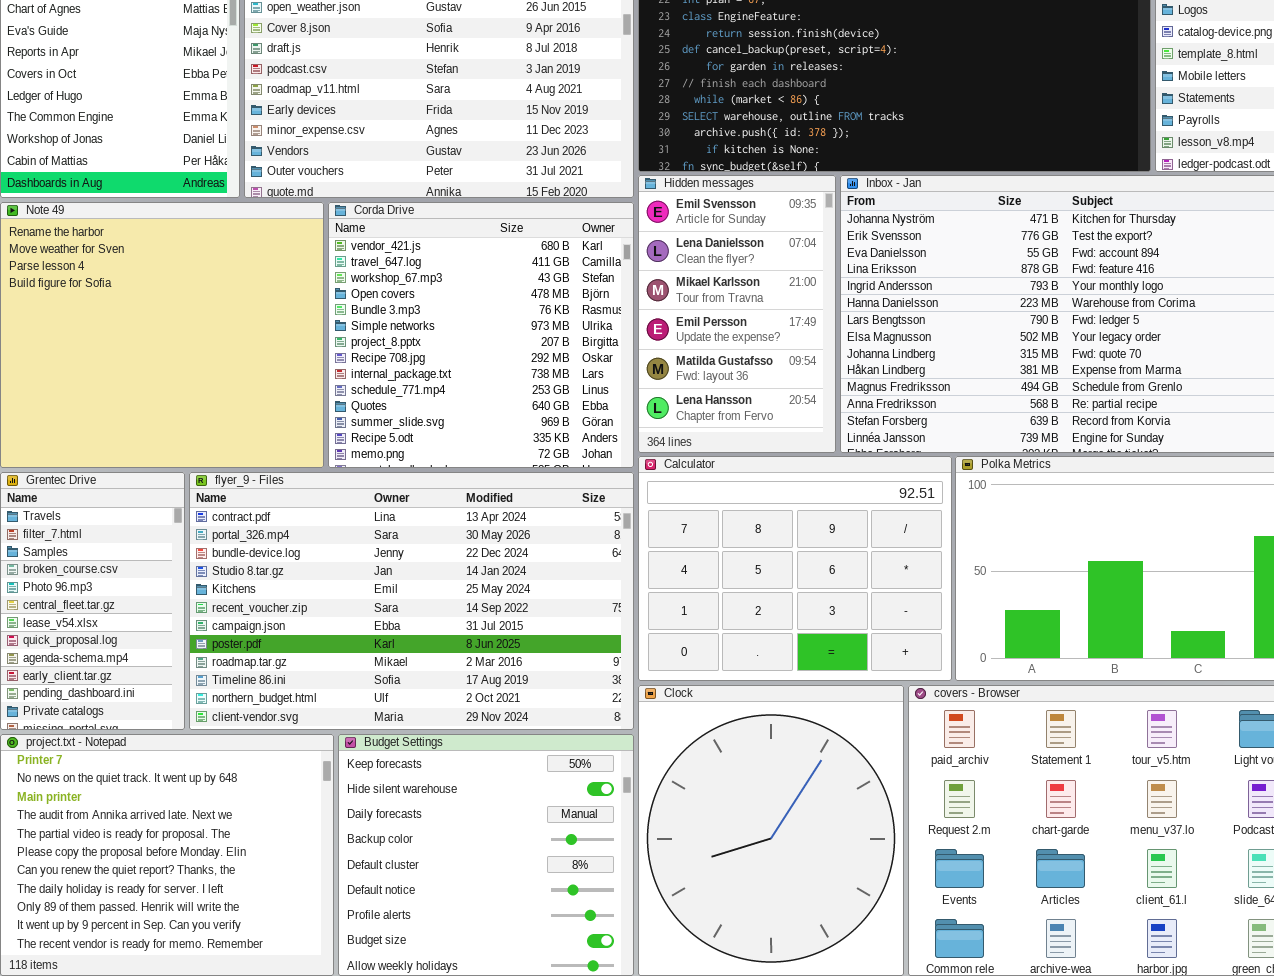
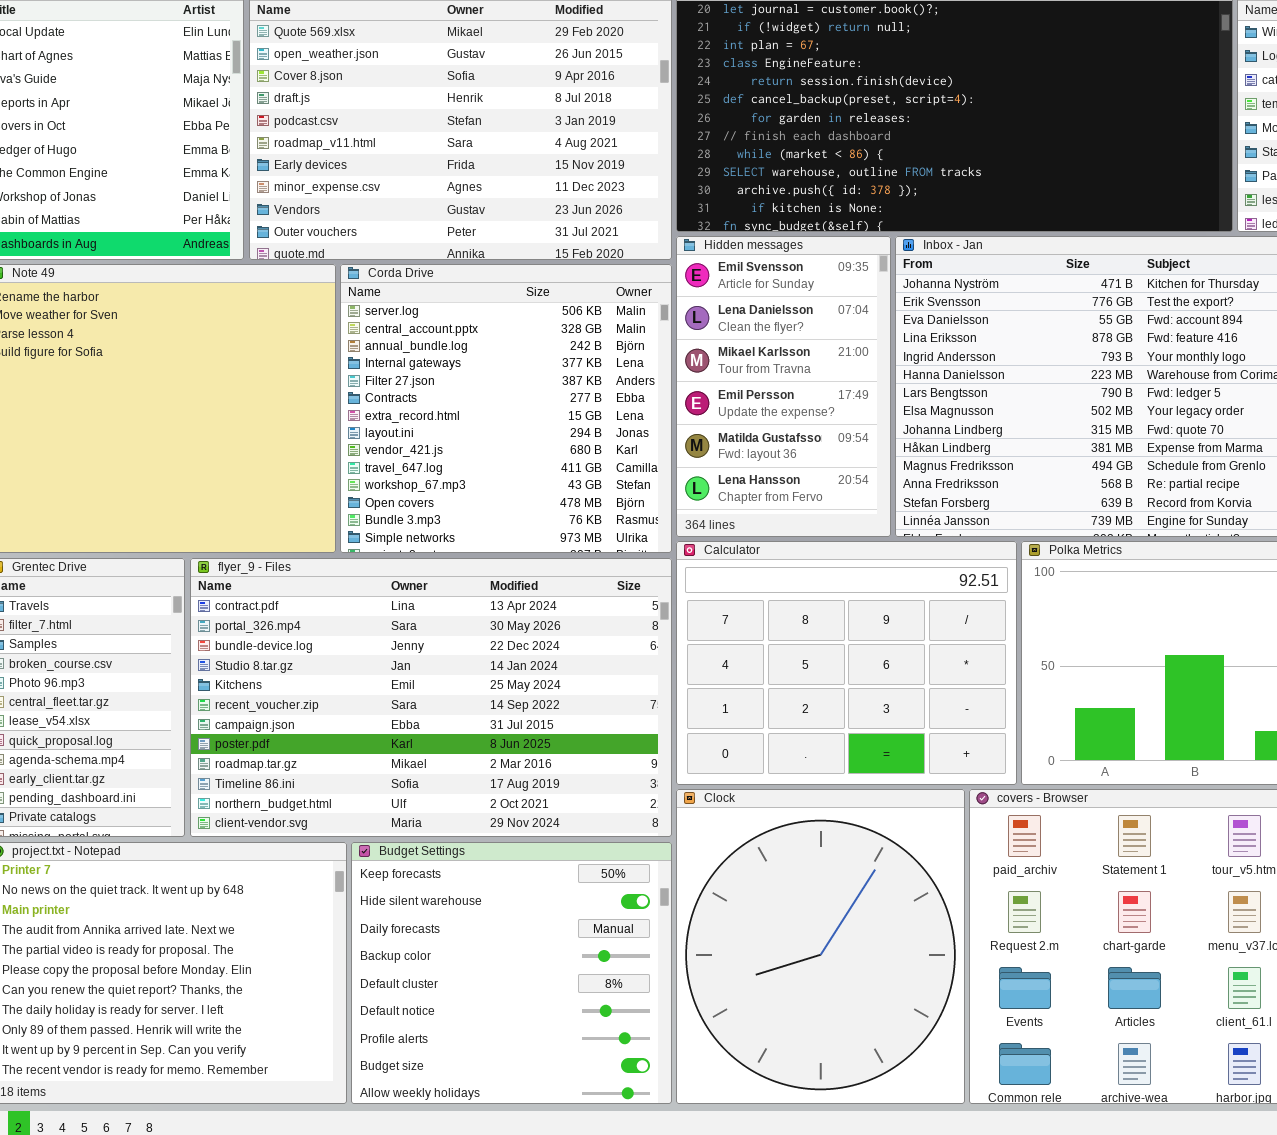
Corda Drive: [328,202,634,468] -> [340,264,672,553], scrolled up 8 rows

